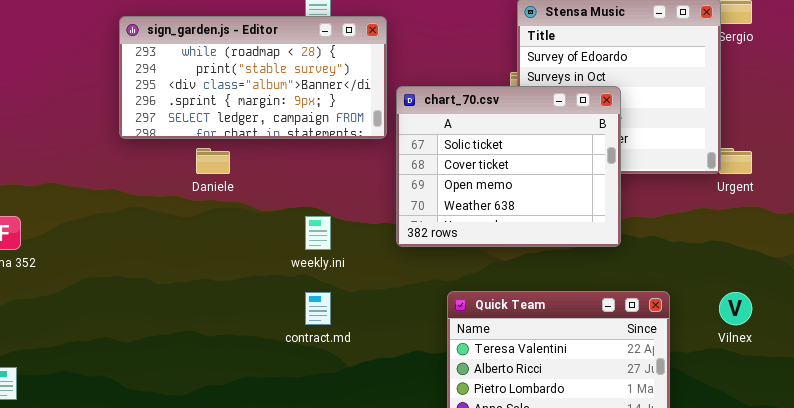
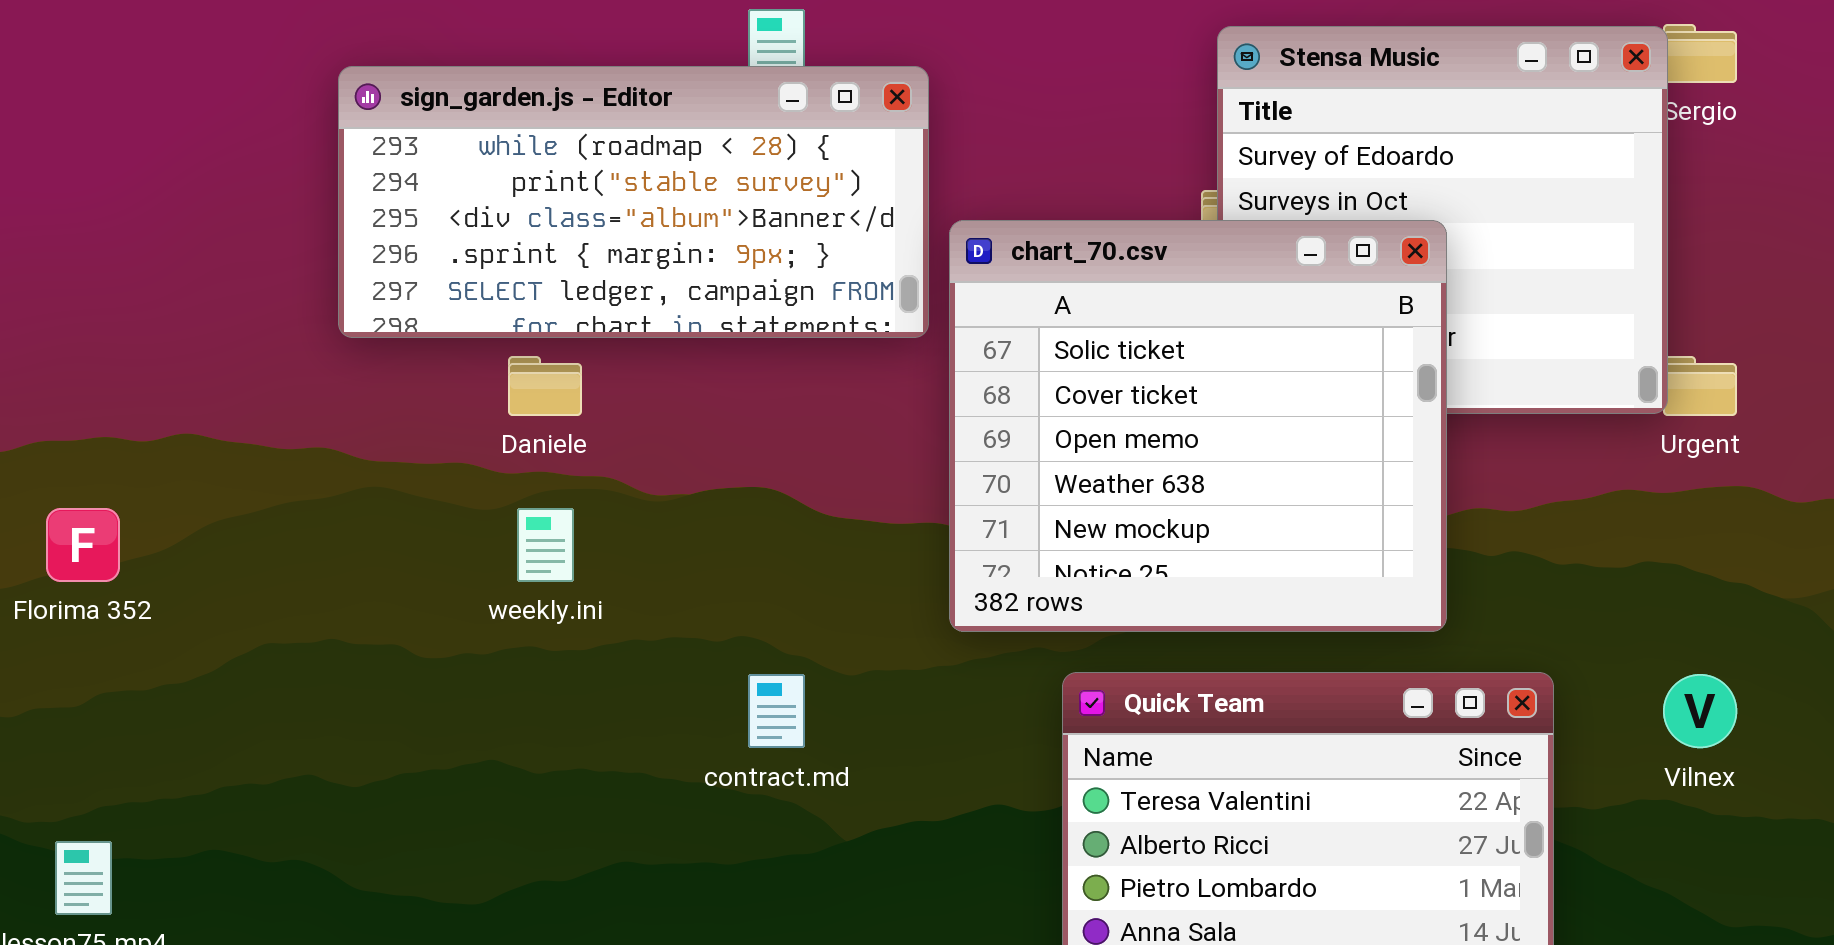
chart_70.csv: [396,86,621,247] -> [949,220,1447,632], resized
weekly.ini: [305,216,331,250] -> [517,508,574,582], moved

